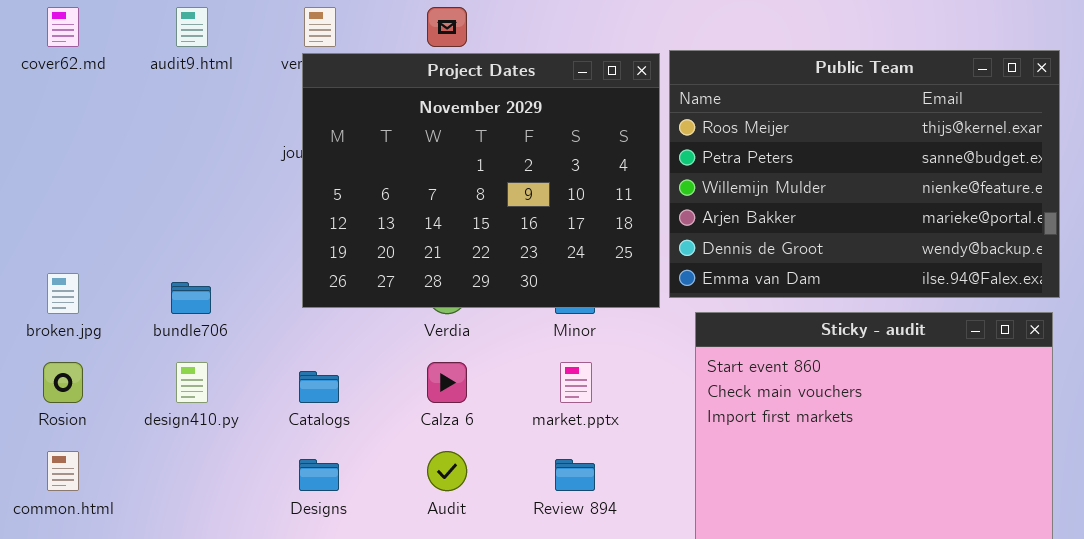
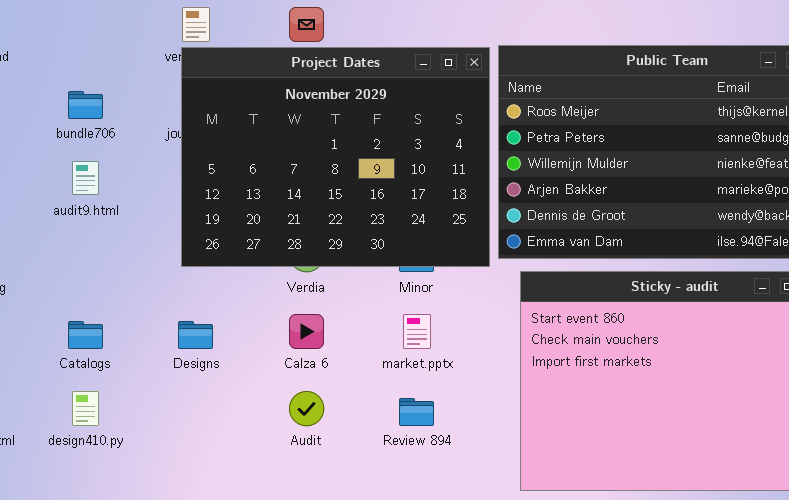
audit9.html: [176,7,208,47] -> [72,161,99,195], moved
bundle706: [171,282,211,314] -> [68,91,103,119], moved
design410.py: [176,362,208,403] -> [72,391,99,426], moved
Catalogs: [299,371,339,403] -> [68,321,103,349], moved
Designs: [299,459,339,491] -> [178,321,213,349], moved

